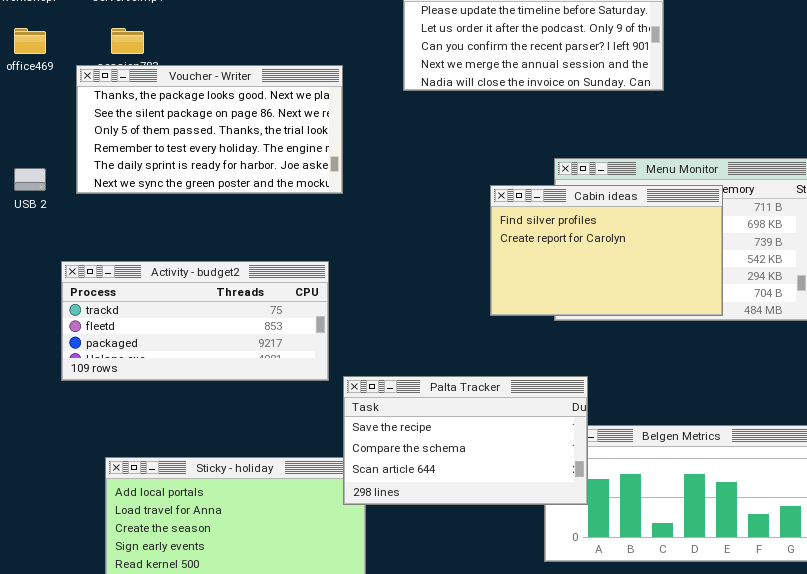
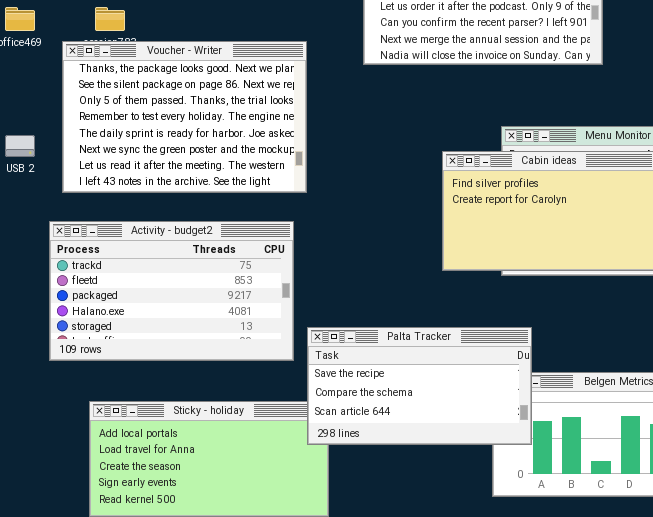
Voucher - Writer: [76,65,343,194] -> [62,41,307,193], resized
Activity - budget2: [61,261,329,381] -> [49,221,294,361], resized

